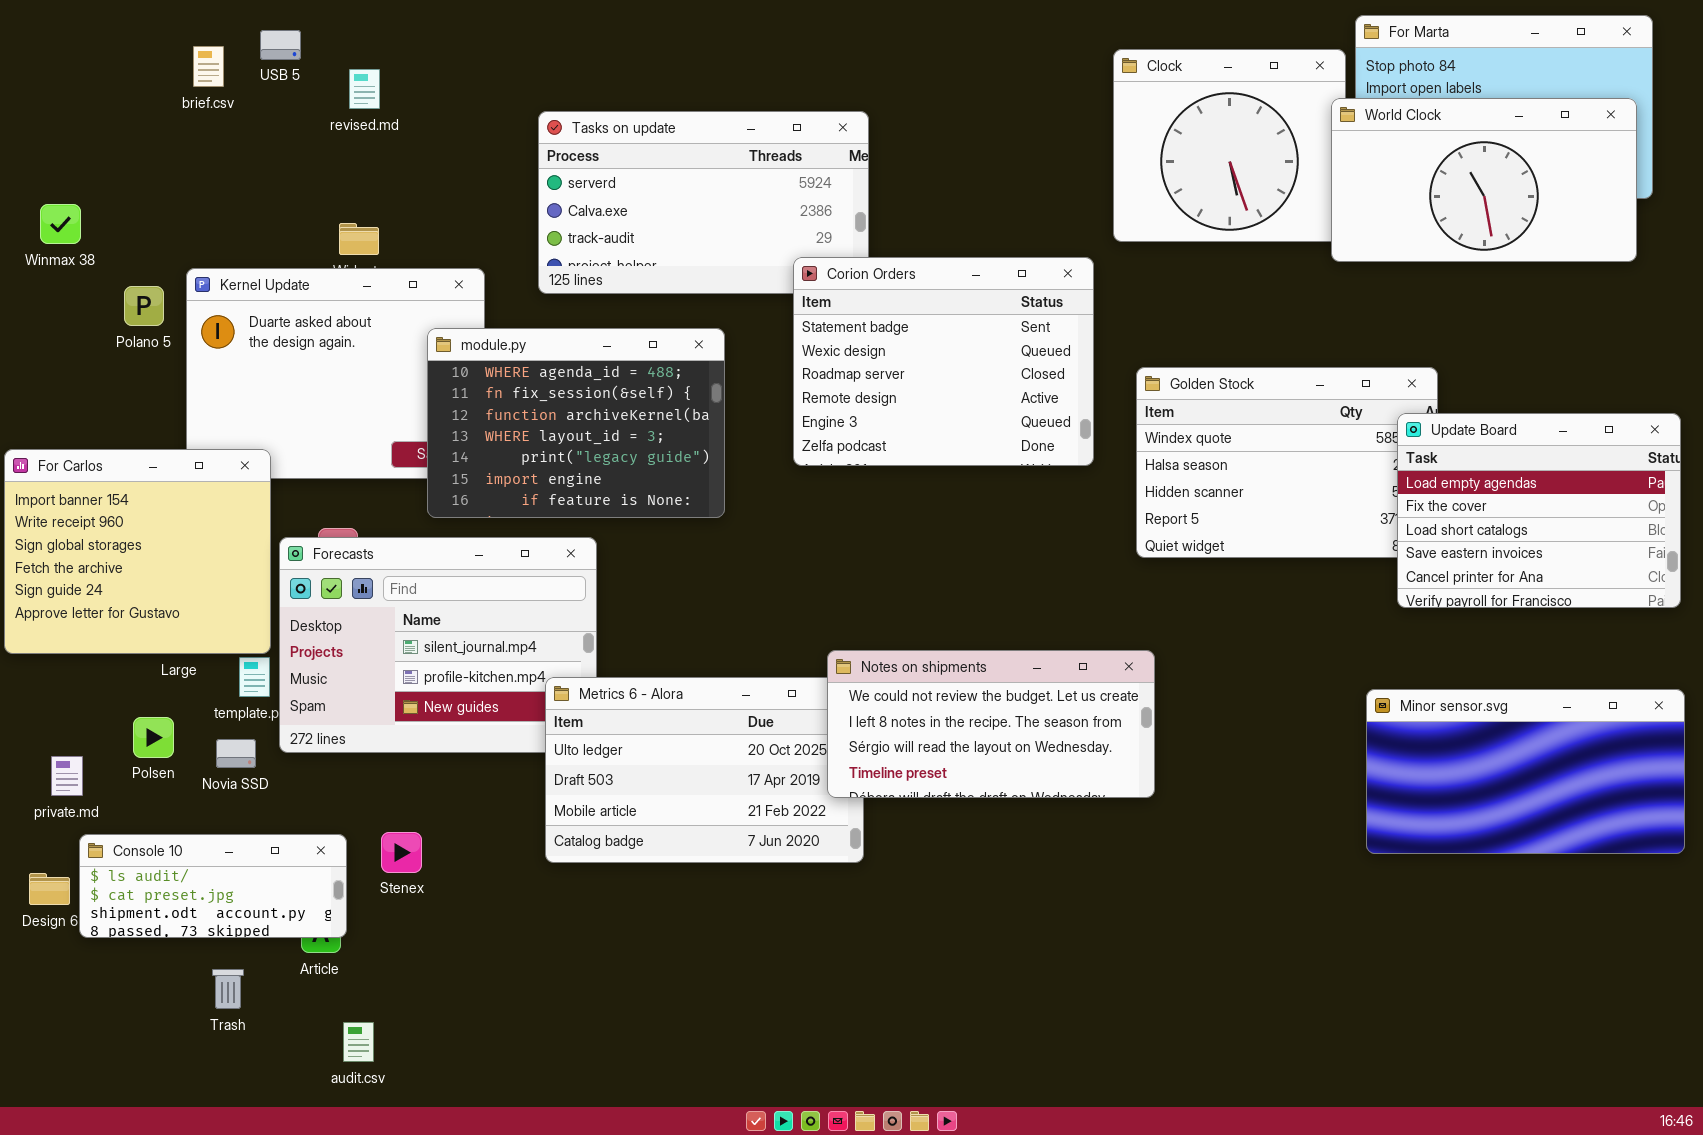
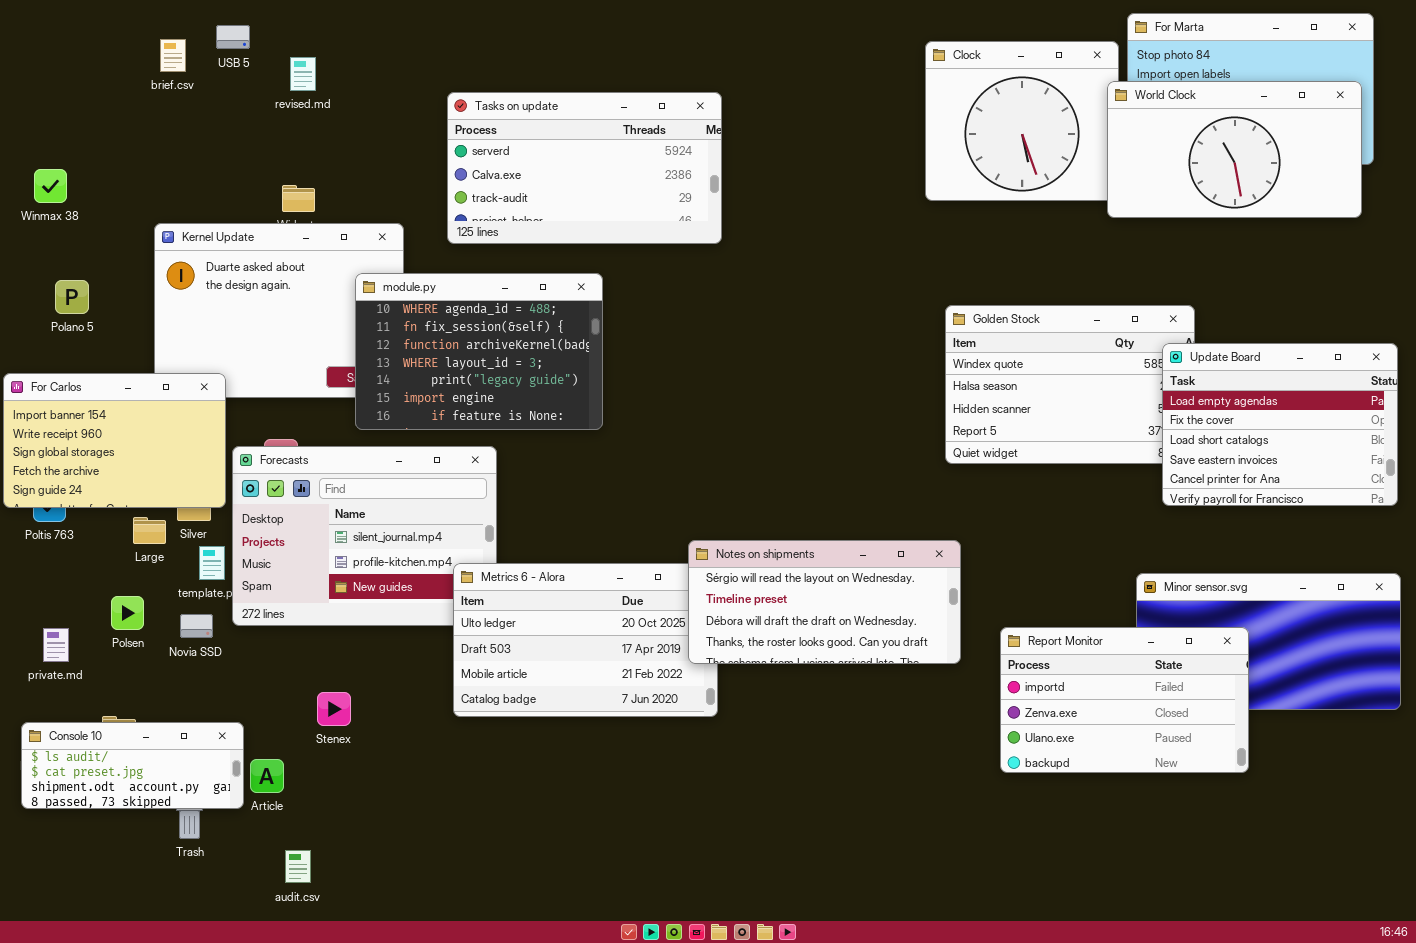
Corion Orders: [793,257,1094,466] -> none, closed
Polano 5: [124,286,164,326] -> [55,280,89,314], moved
For Carlos: [4,449,271,654] -> [3,373,226,508], resized
Notes on shipments: [827,650,1155,798] -> [688,540,961,664], scrolled down 2 rows
Report Monitor: none -> [1000,627,1249,773], opened
Console 10: [79,834,347,938] -> [21,722,244,809], moved

